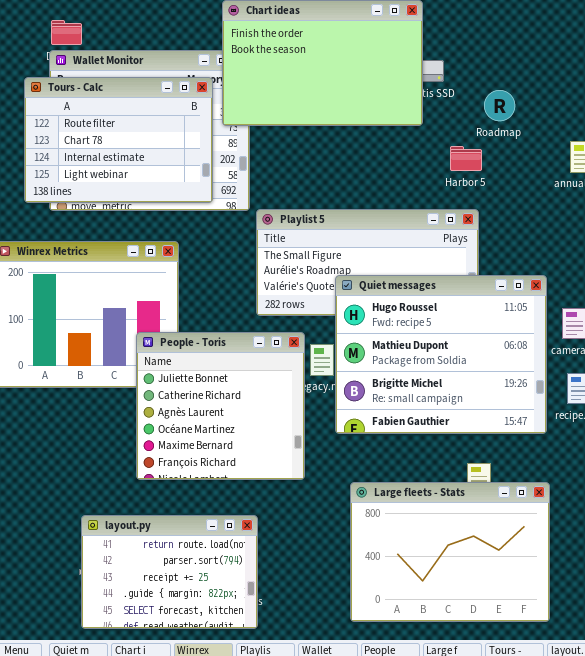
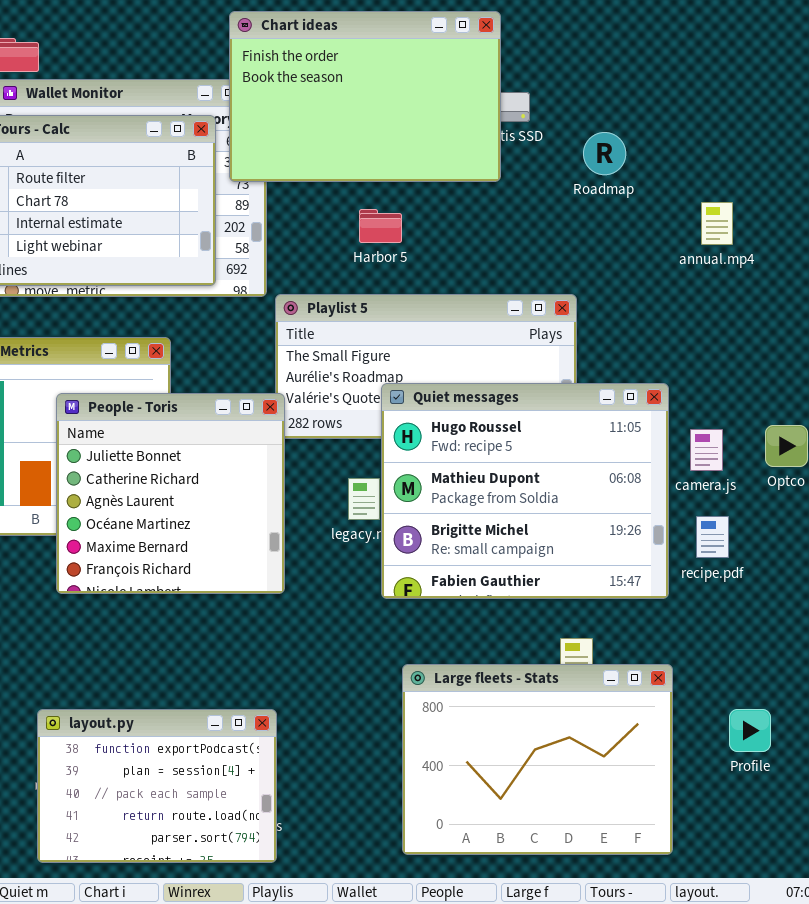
Harbor 5: [450,146,482,171] -> [359,209,402,243], moved
People - Toris: [136,332,305,480] -> [56,393,285,594], moved
layout.py: [81,515,258,629] -> [37,709,277,863], scrolled up 3 rows

